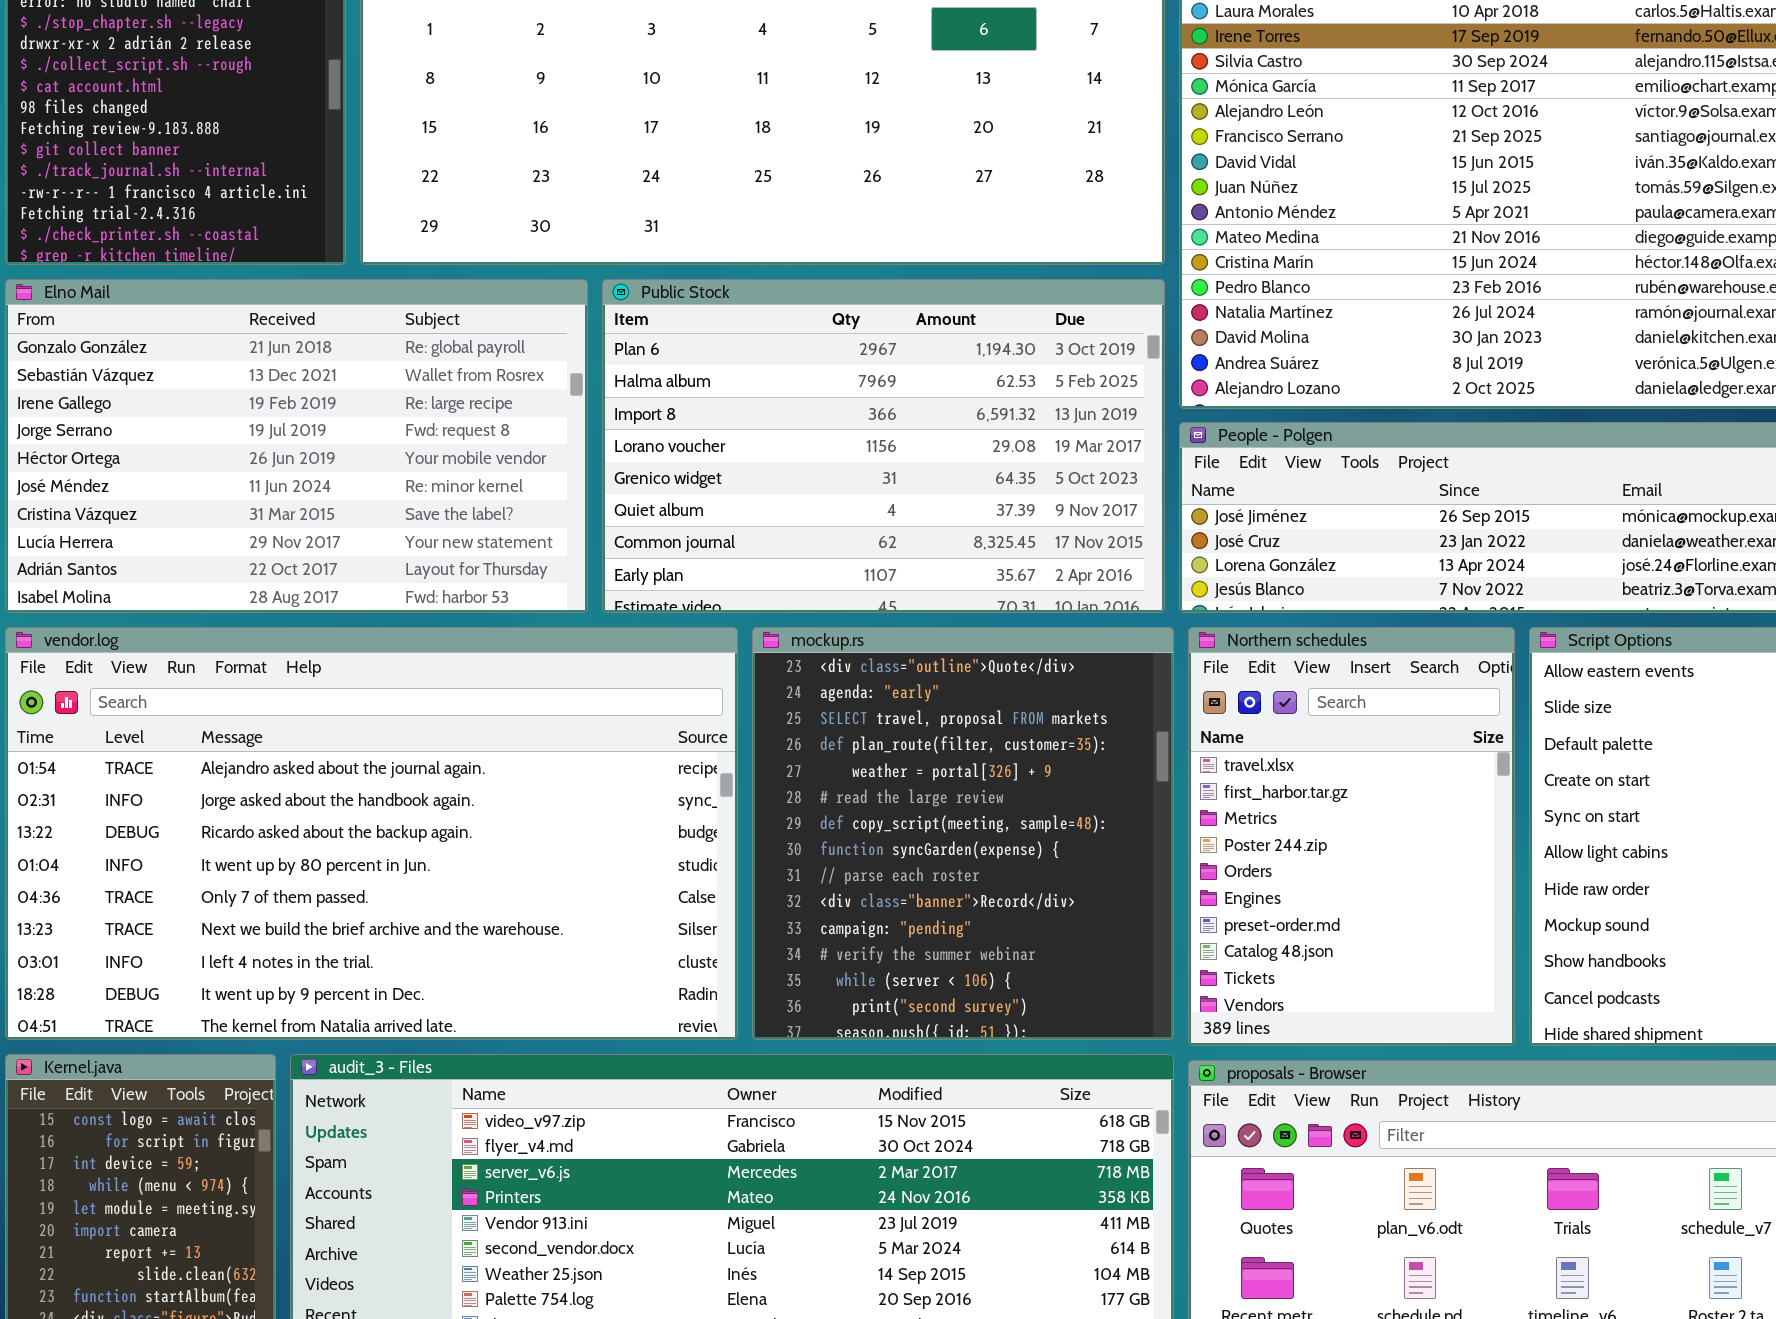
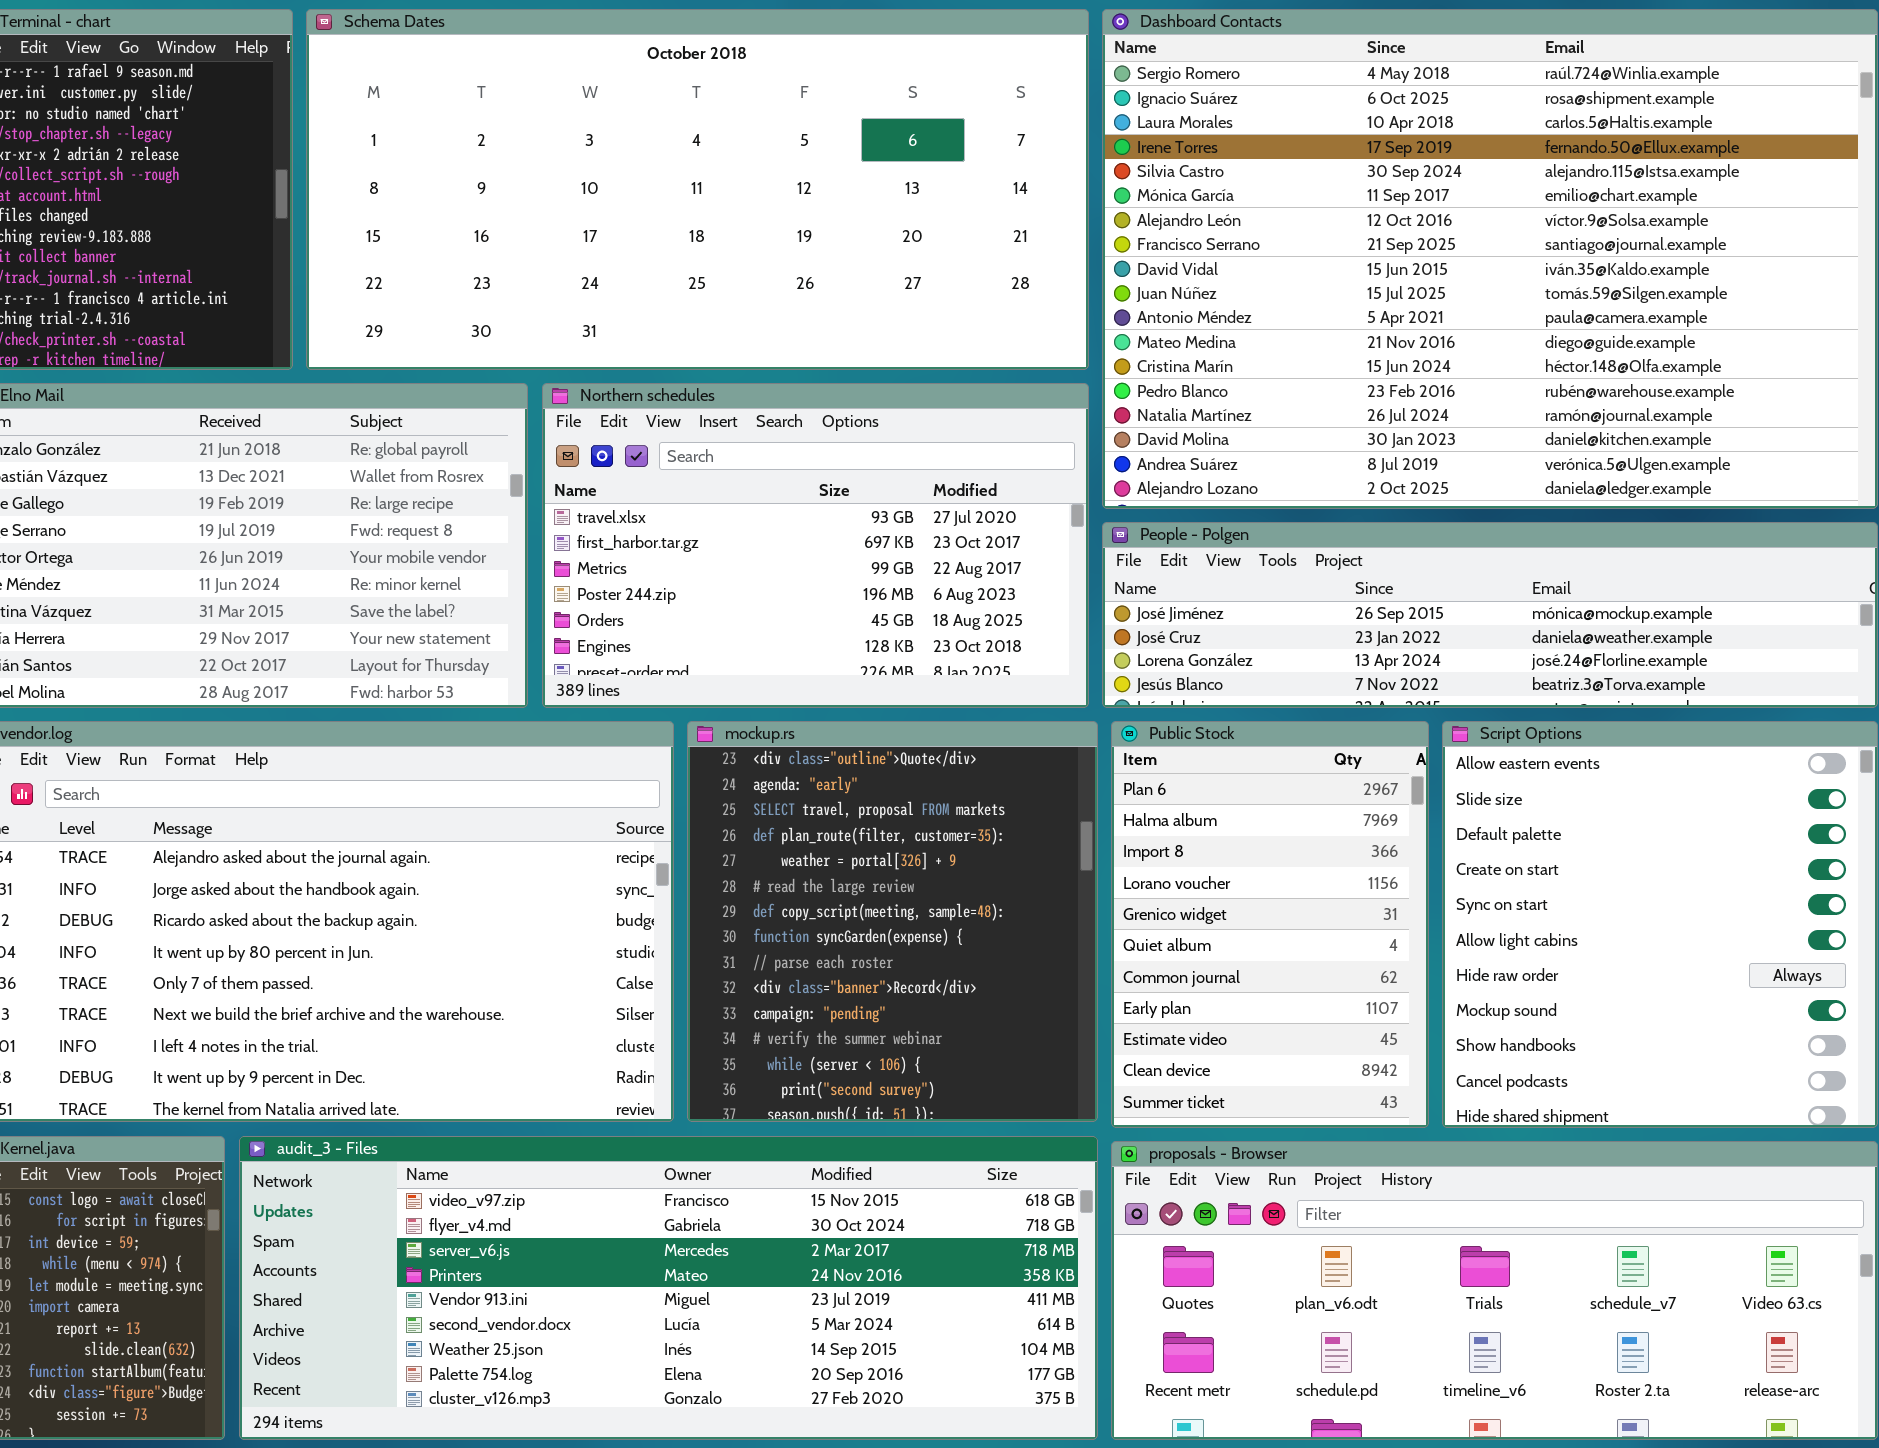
Public Stock: [602,279,1165,613] -> [1111,721,1429,1128], moved, resized
Northern schedules: [1188,627,1515,1046] -> [542,383,1089,708], moved, resized

